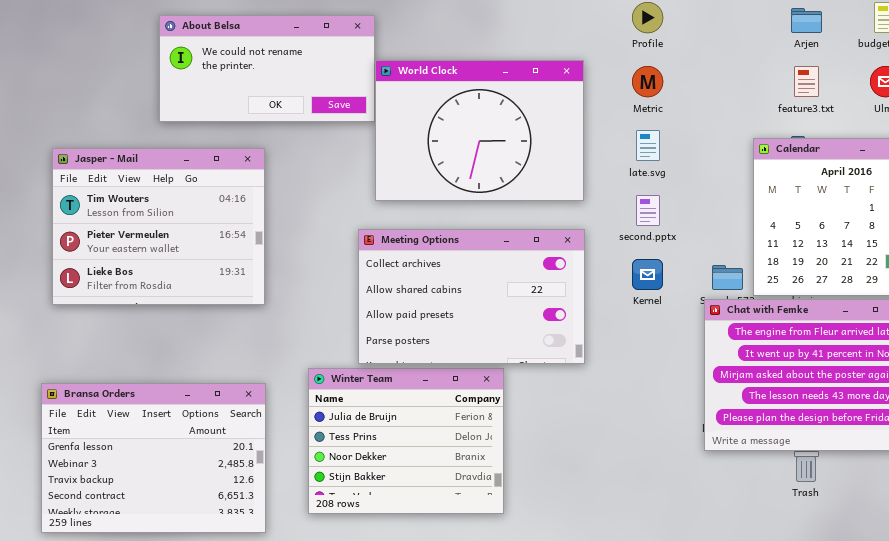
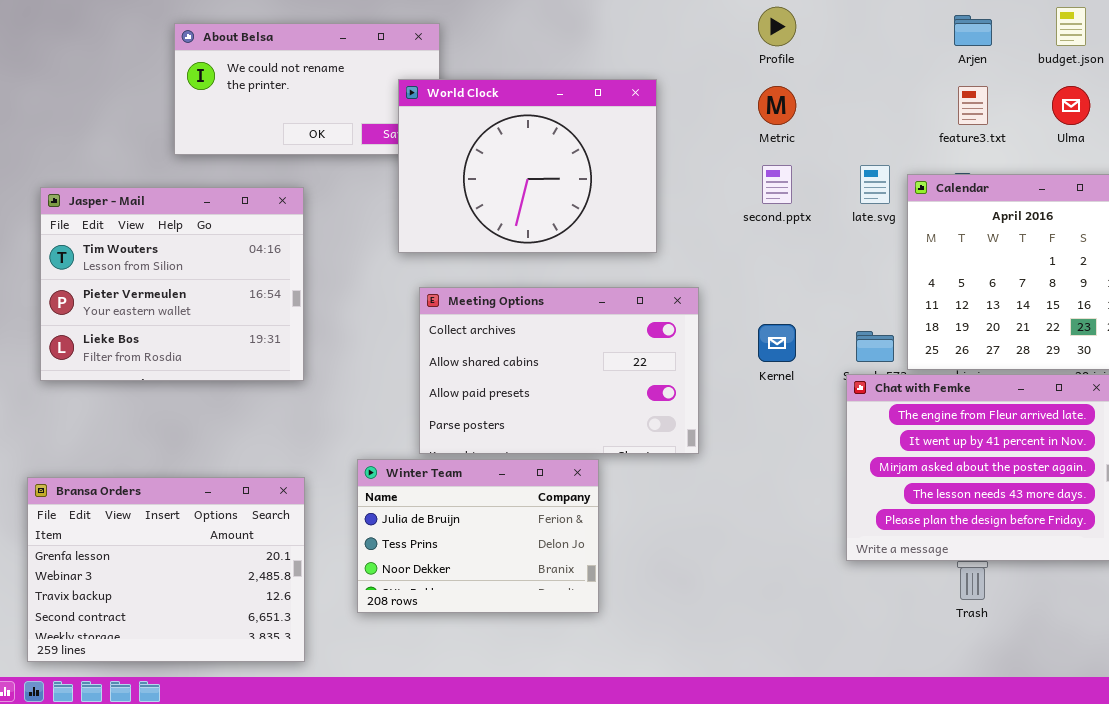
World Clock: [375,60,584,201] -> [398,79,657,253], moved
late.svg: [636,130,660,161] -> [860,165,890,204], moved
second.pptx: [636,195,660,226] -> [762,165,792,204], moved
Winter Team: [308,368,504,514] -> [357,459,599,613], resized

